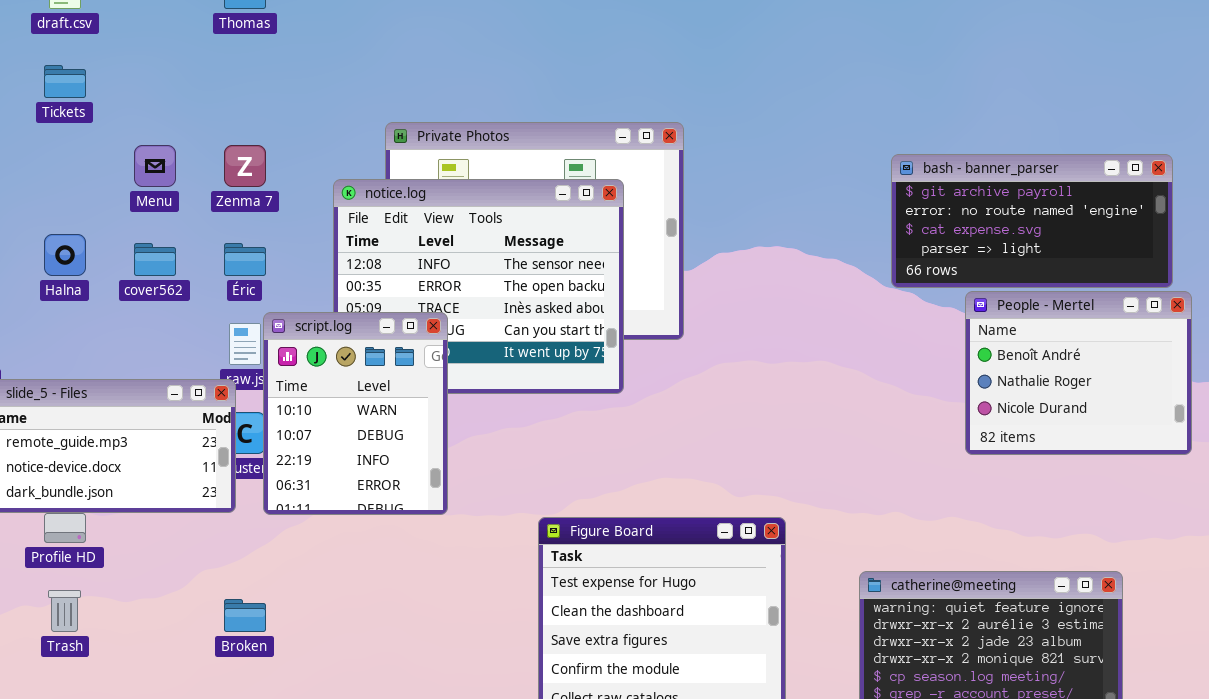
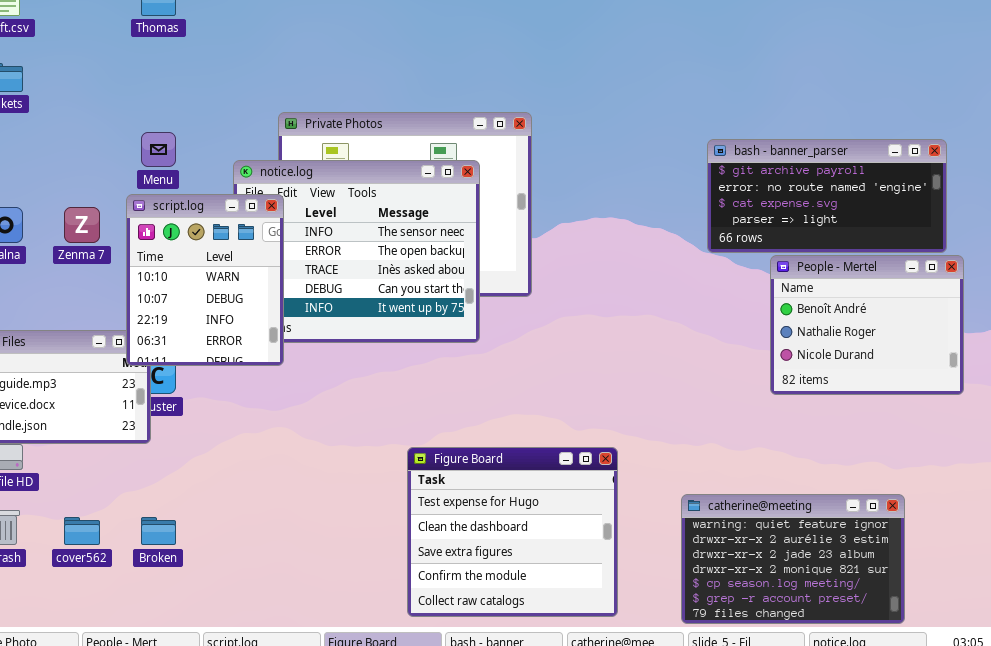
Menu: [134,145,176,187] -> [141,132,176,167], moved
Zenma 7: [224,145,266,187] -> [64,207,100,243], moved
cover562: [134,243,176,276] -> [64,517,100,545], moved
script.log: [263,312,448,515] -> [126,194,284,366], moved

